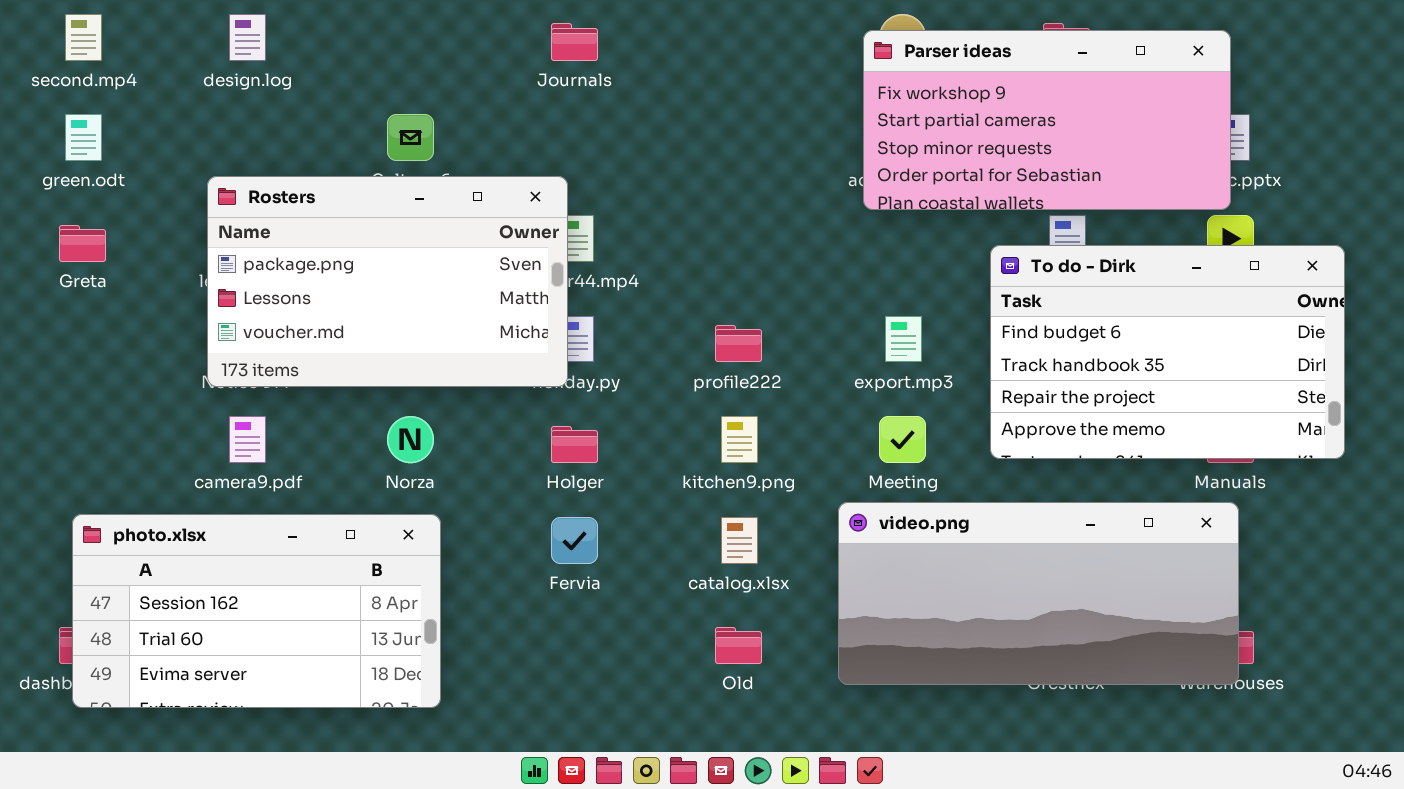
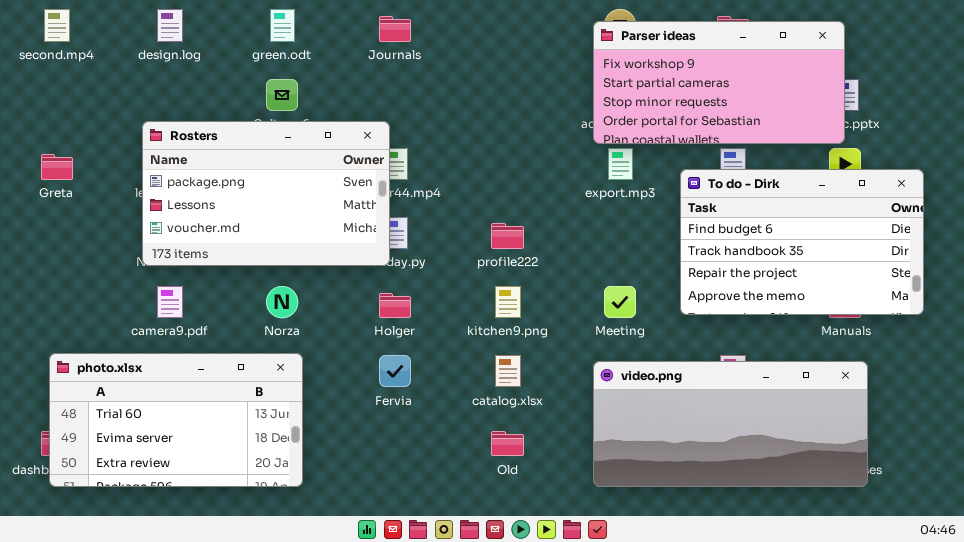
green.odt: [65,114,102,161] -> [270,9,295,42], moved
export.mp3: [885,316,922,362] -> [608,148,633,180], moved
video.png: [838,502,1239,685] -> [593,361,868,487], moved
photo.xlsx: [72,514,441,708] -> [49,353,303,487], scrolled down 1 row

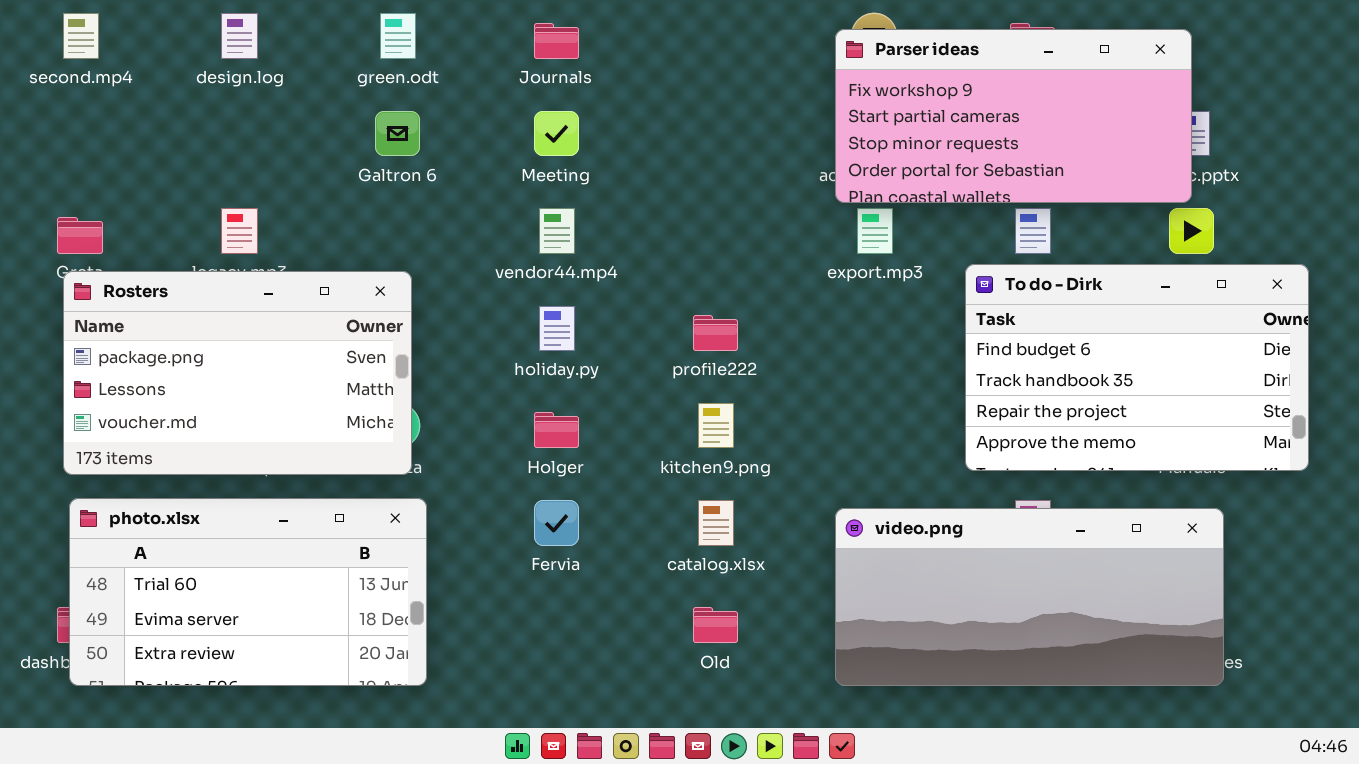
Rosters: [142,121,390,266] -> [63,271,412,475], moved
To do - Dirk: [680,169,924,315] -> [965,264,1309,471], moved
Meeting: [604,286,636,318] -> [534,111,579,156], moved

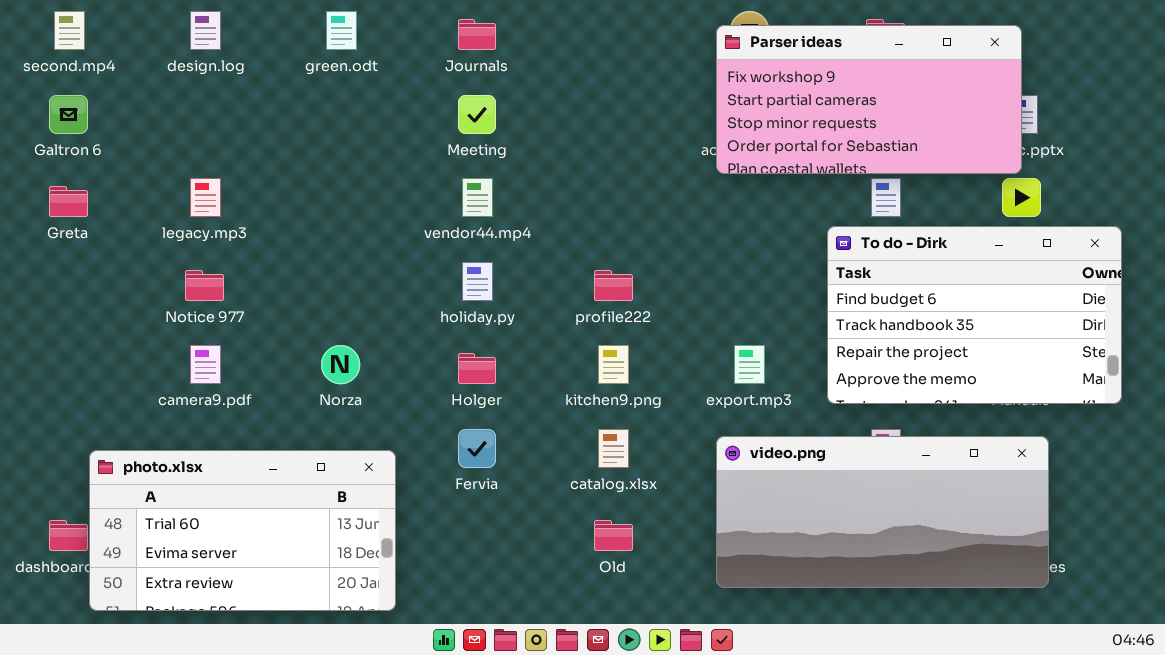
Galtron 6: [375,111,420,156] -> [49,95,88,134], moved
export.mp3: [857,208,893,254] -> [734,345,765,384], moved
Rosters: [63,271,412,475] -> none, closed
photo.xlsx: [69,498,427,686] -> [89,450,396,611], moved

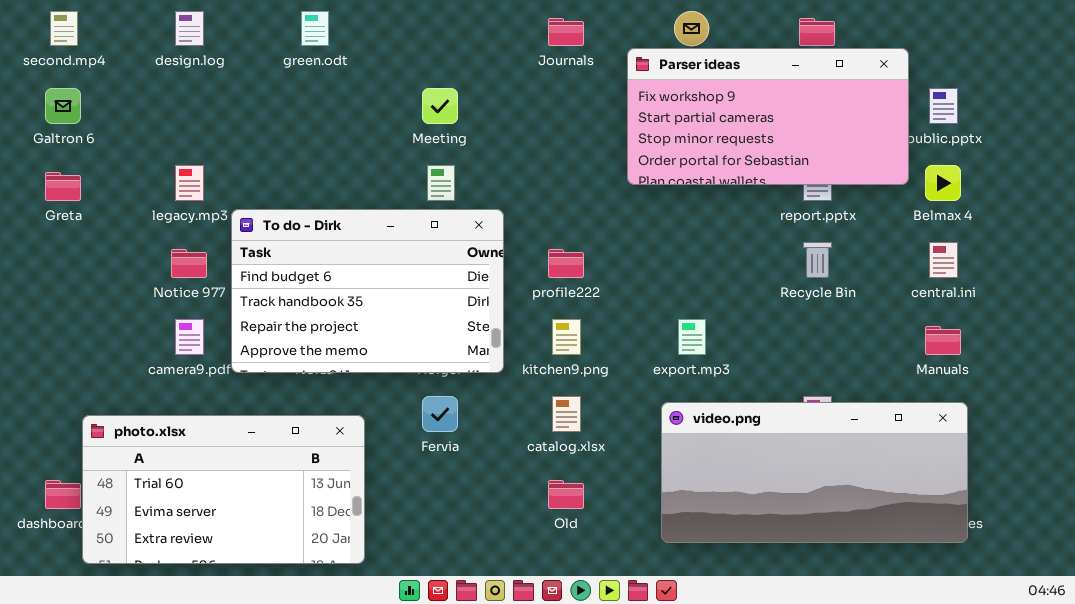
Journals: [458,19,496,50] -> [548,18,584,46], moved
Parser ideas: [716,25,1022,174] -> [627,48,909,185], moved
To do - Dirk: [827,226,1122,404] -> [231,209,504,373], moved

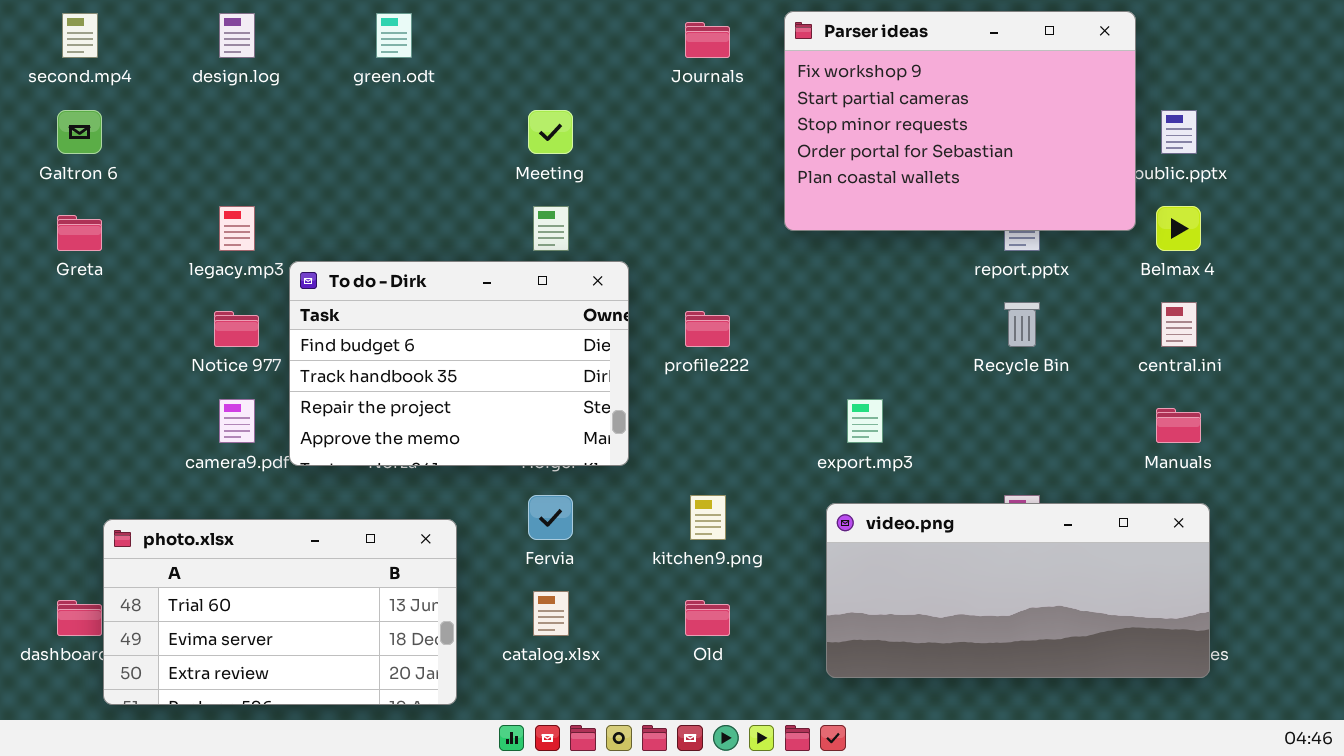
Parser ideas: [627,48,909,185] -> [784,11,1136,231], resized
kitchen9.png: [552,319,581,355] -> [690,495,726,540], moved
catalog.xlsx: [552,396,581,432] -> [533,591,569,636], moved

